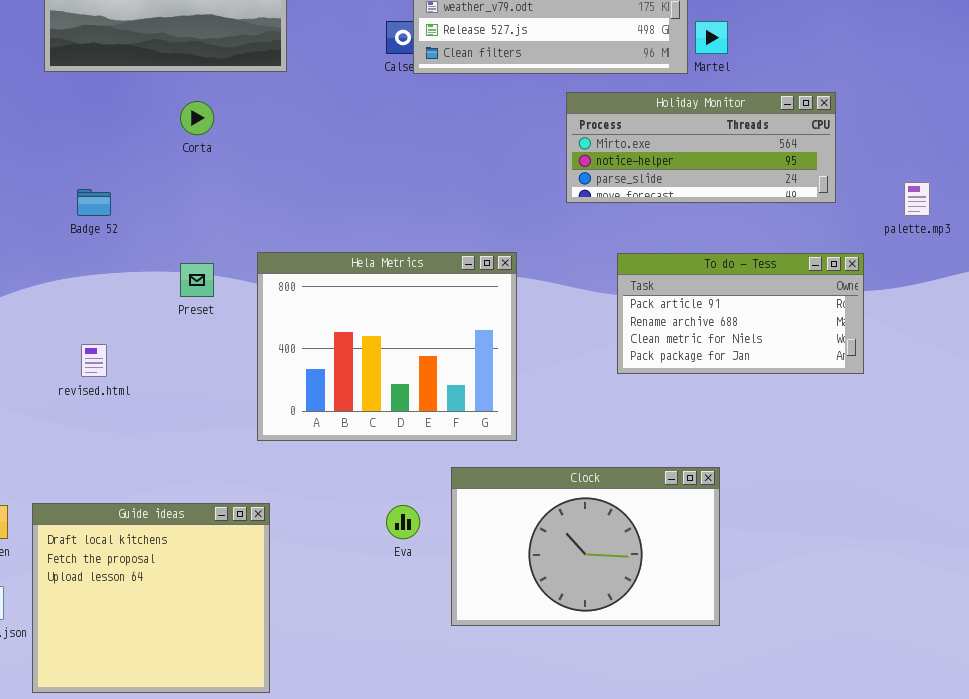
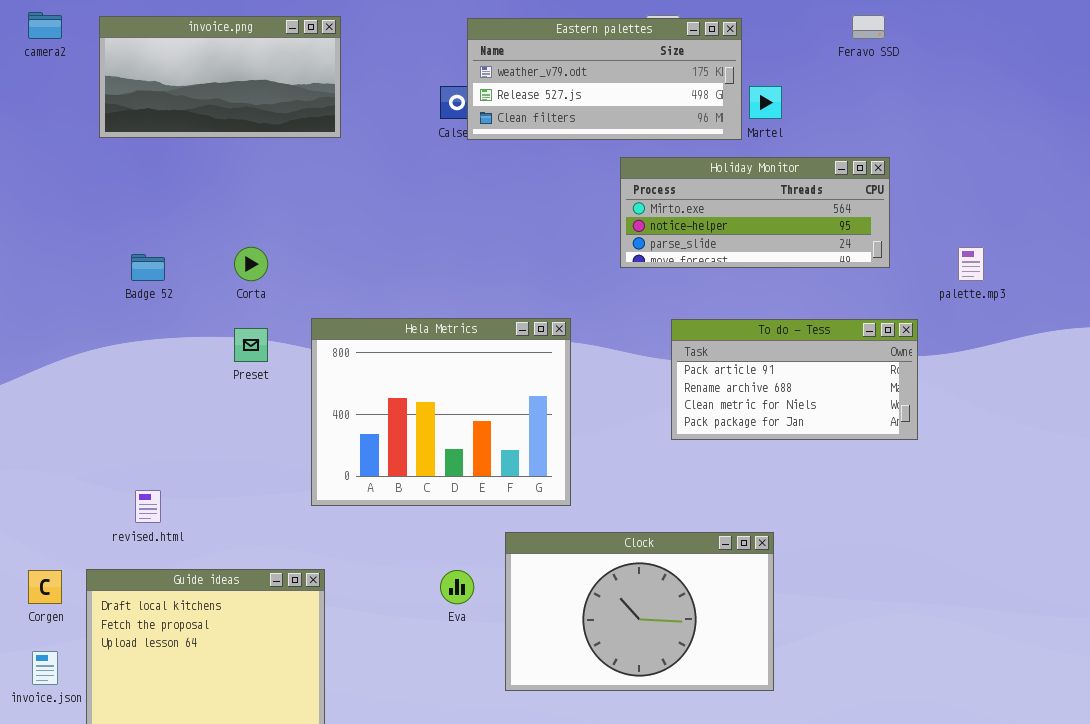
Corta: [180,101,214,135] -> [234,247,268,281], moved
revised.html: [81,344,107,377] -> [135,490,161,523], moved

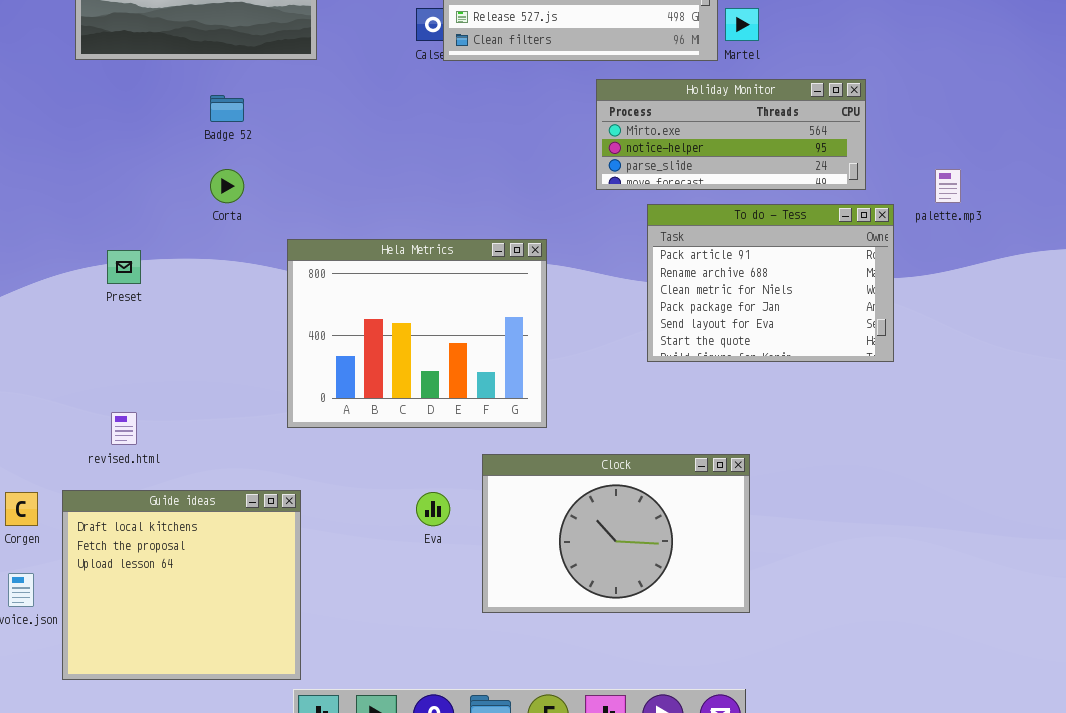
Badge 52: [131,254,165,281] -> [210,95,244,122], moved
To do - Tess: [671,319,918,440] -> [647,204,894,362], resized
Preset: [234,328,268,362] -> [107,250,141,284], moved

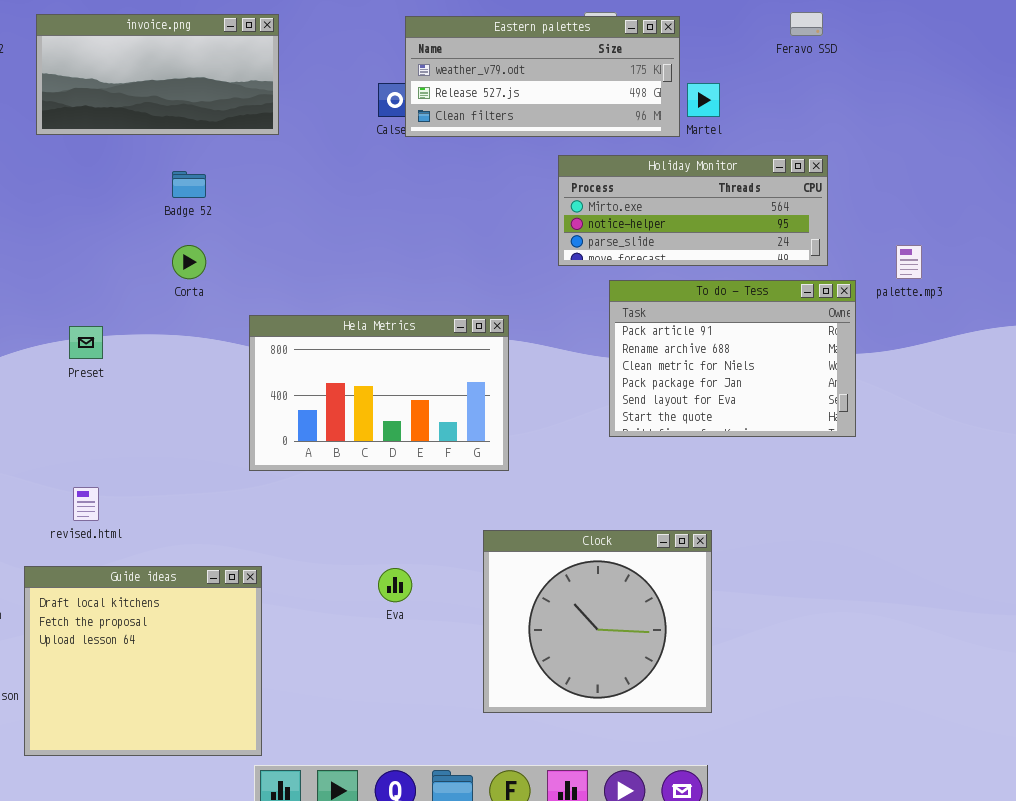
Hela Metrics: [287,239,547,428] -> [249,315,509,471], resized
Clock: [482,454,750,613] -> [483,530,712,713], resized

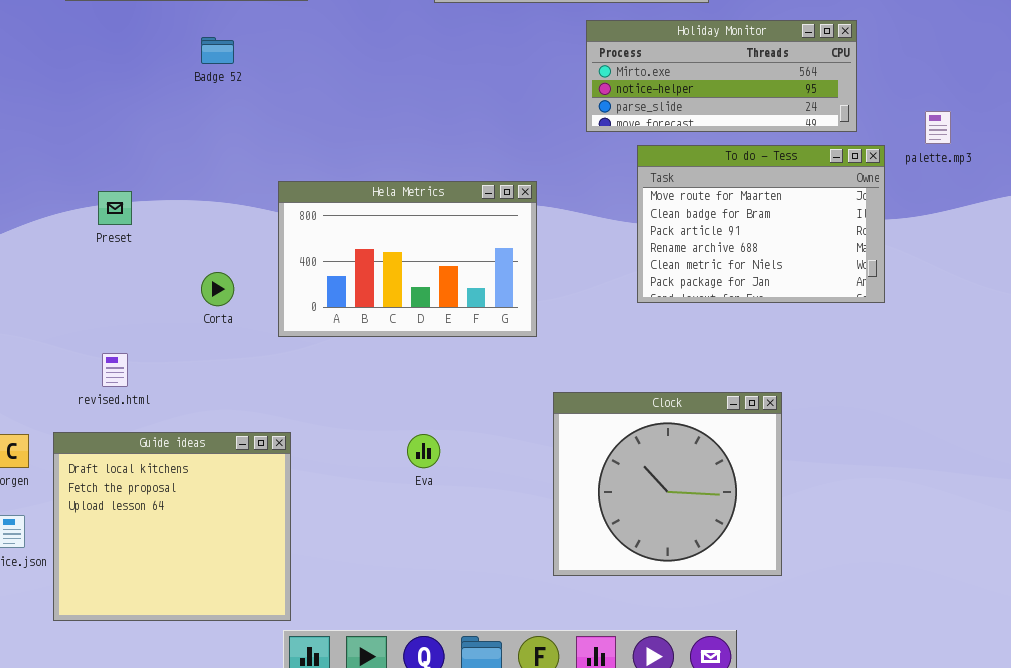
Corta: [172,245,206,279] -> [201,272,234,306], moved
To do - Tess: [609,280,856,437] -> [637,145,885,303], scrolled up 2 rows
Clock: [483,530,712,713] -> [553,392,782,576], moved

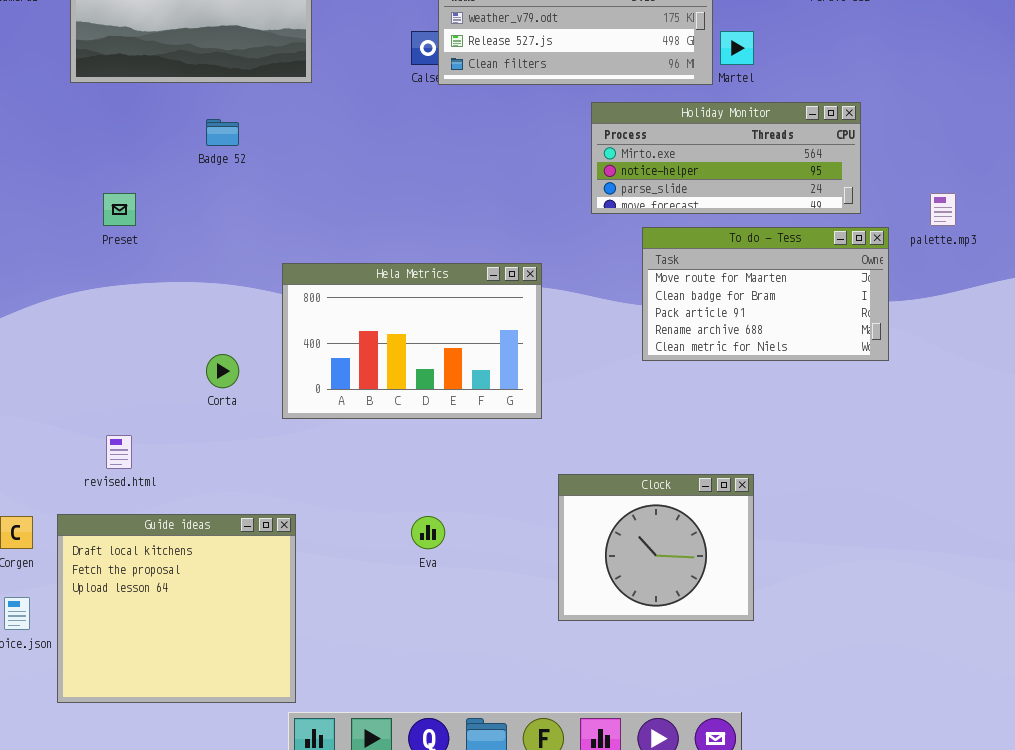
To do - Tess: [637,145,885,303] -> [642,227,889,361], resized
Preset: [98,191,132,225] -> [103,193,136,226], moved
Clock: [553,392,782,576] -> [558,474,754,621], resized

